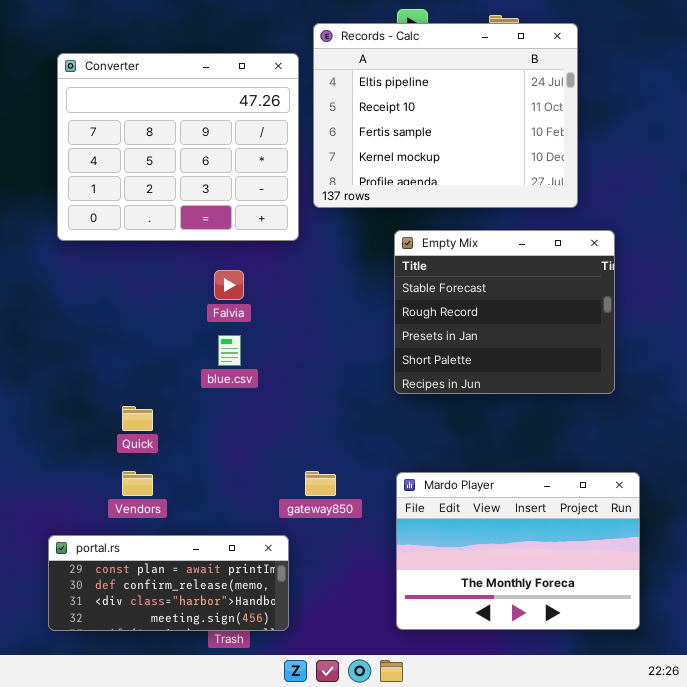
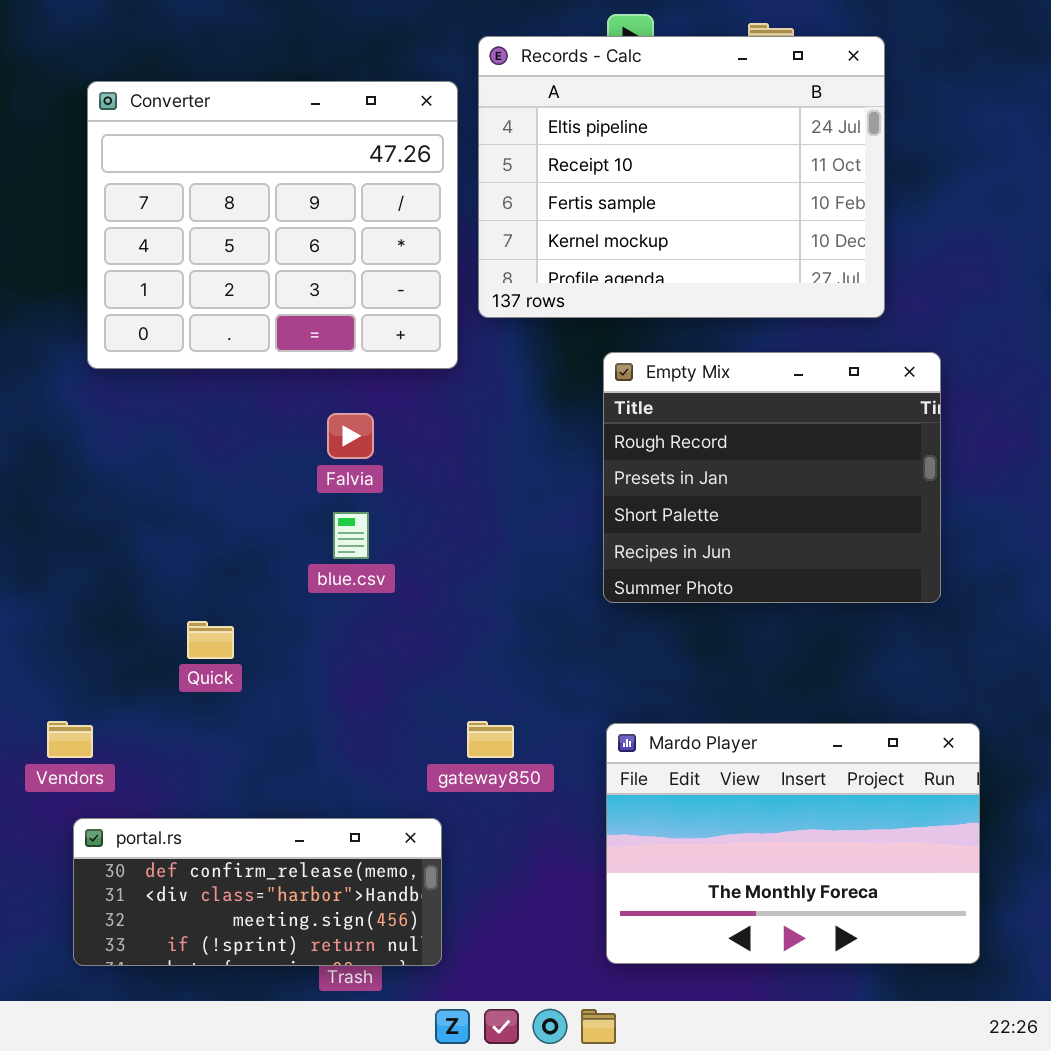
Empty Mix: [394,230,615,394] -> [603,352,941,603], scrolled down 1 row
Vendors: [122,471,153,496] -> [47,721,93,758], moved
portal.rs: [48,535,289,631] -> [73,818,442,966], scrolled down 1 row

